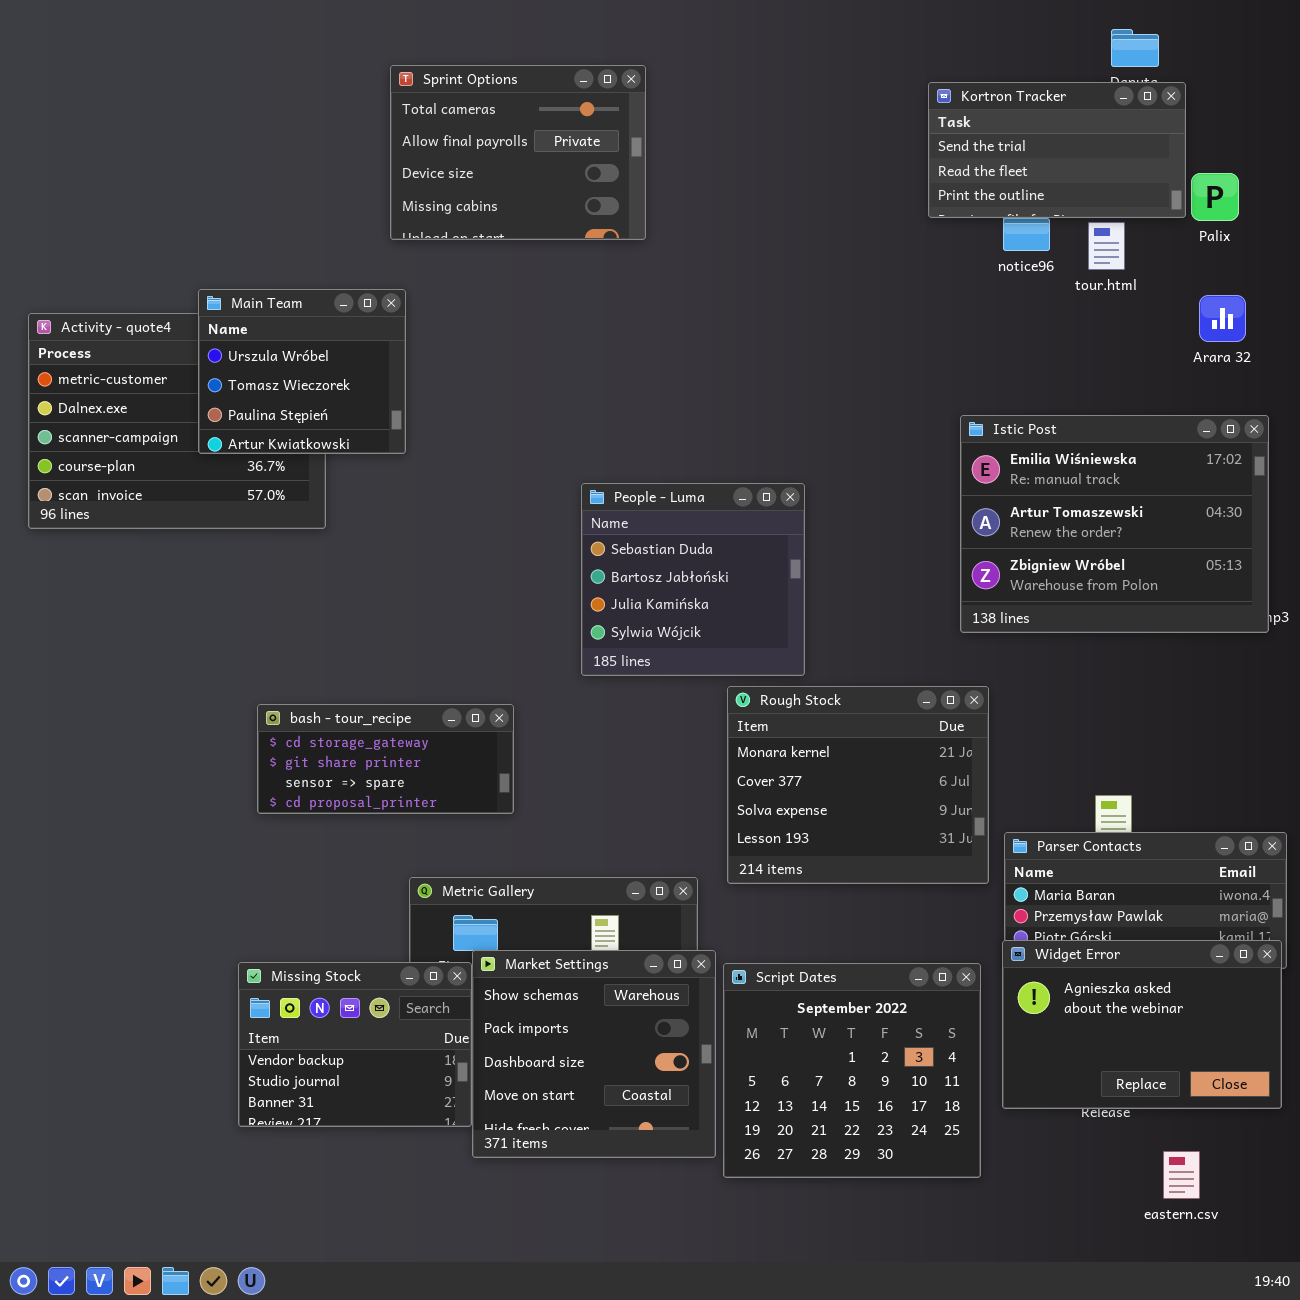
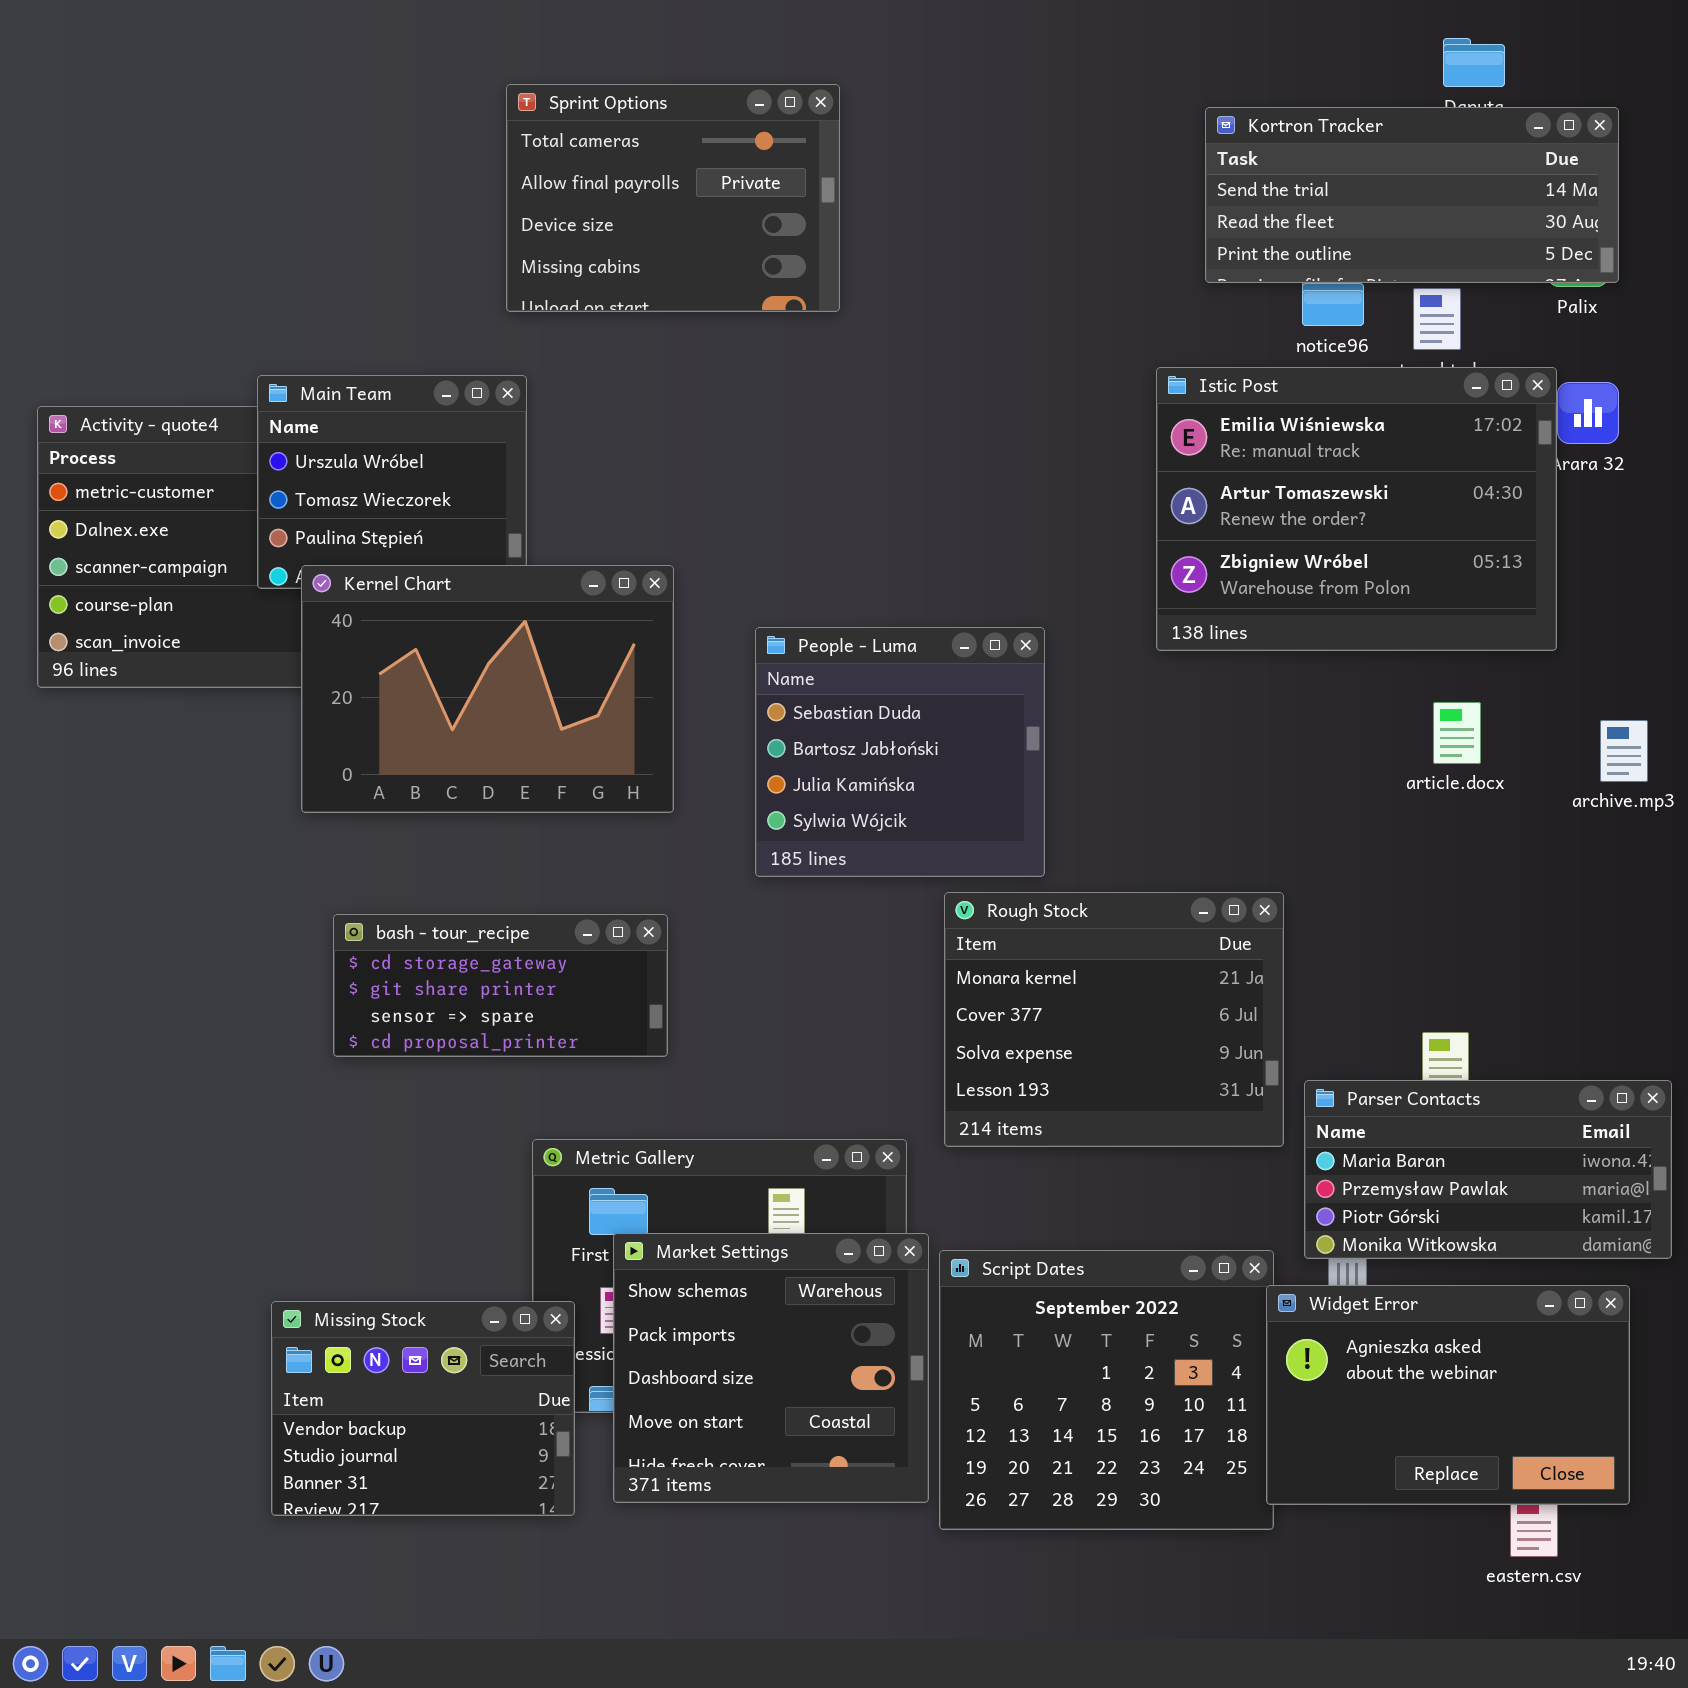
Kortron Tracker: [928,82,1186,218] -> [1205,107,1619,283], resized
Istic Post: [960,415,1269,633] -> [1156,367,1557,651], moved
Kernel Chart: none -> [301,565,674,813], opened
Widget Error: [1002,940,1282,1109] -> [1266,1285,1630,1505], moved
Missing Stock: [238,962,472,1127] -> [271,1301,575,1516], moved

